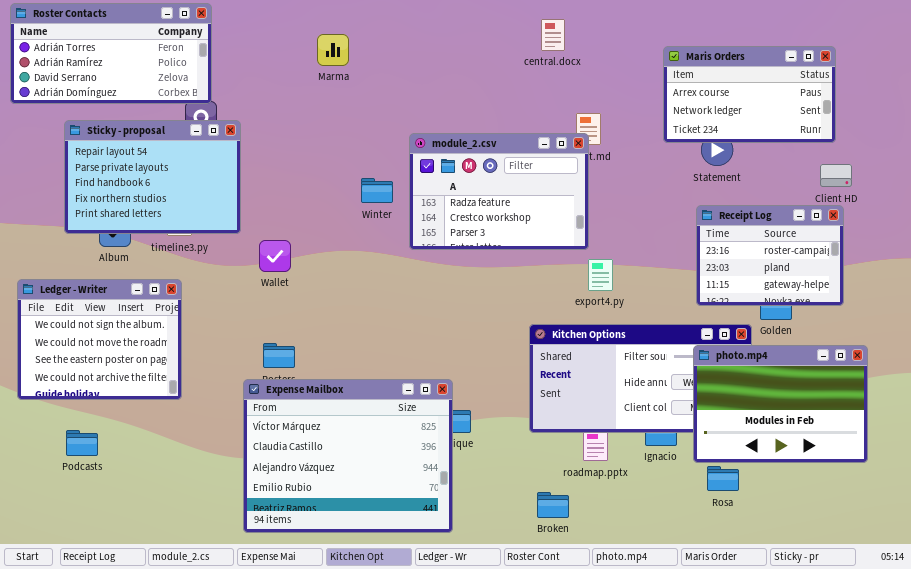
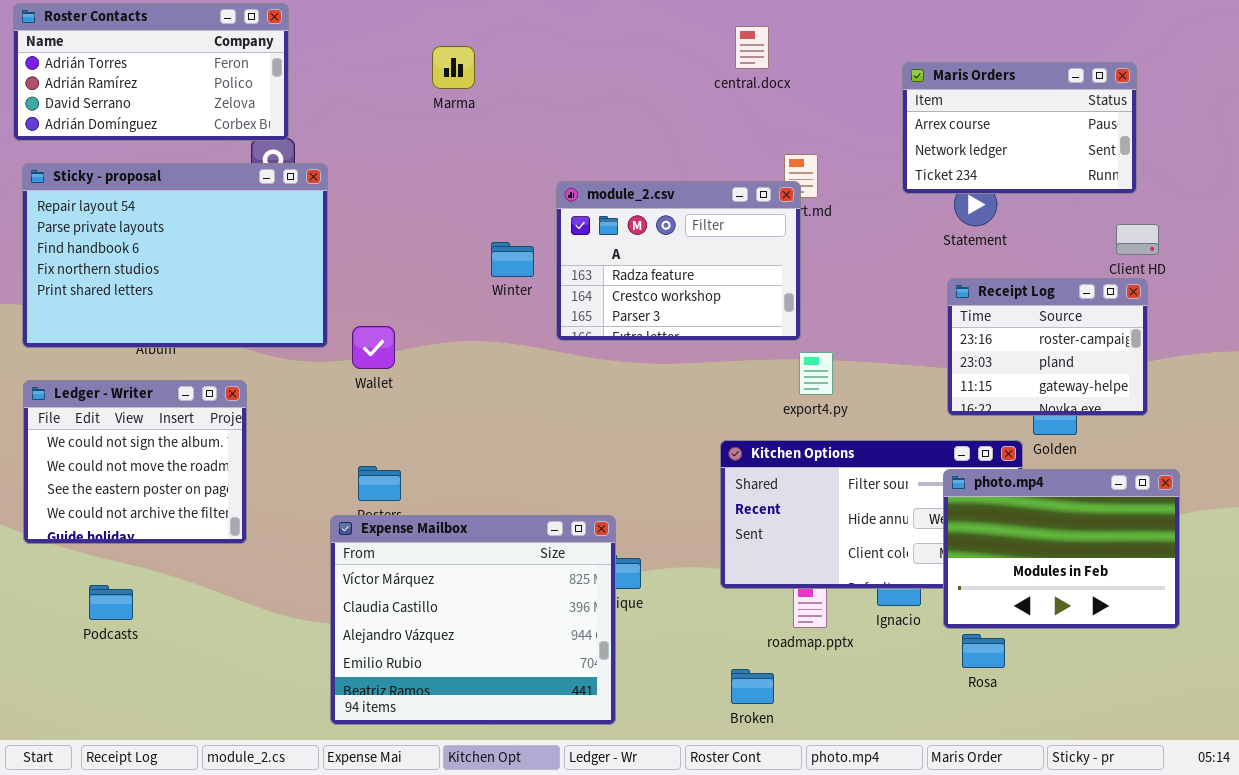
Sticky - proposal: [64,120,241,234] -> [22,163,328,348], resized

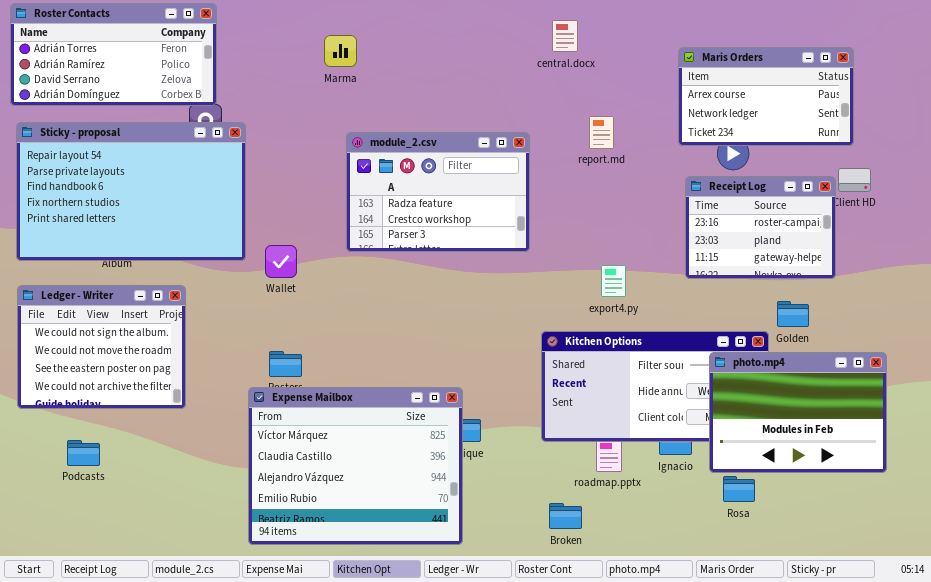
module_2.csv: [556,181,801,341] -> [346,132,530,252], moved
Receipt Log: [947,278,1148,416] -> [685,176,836,279], moved

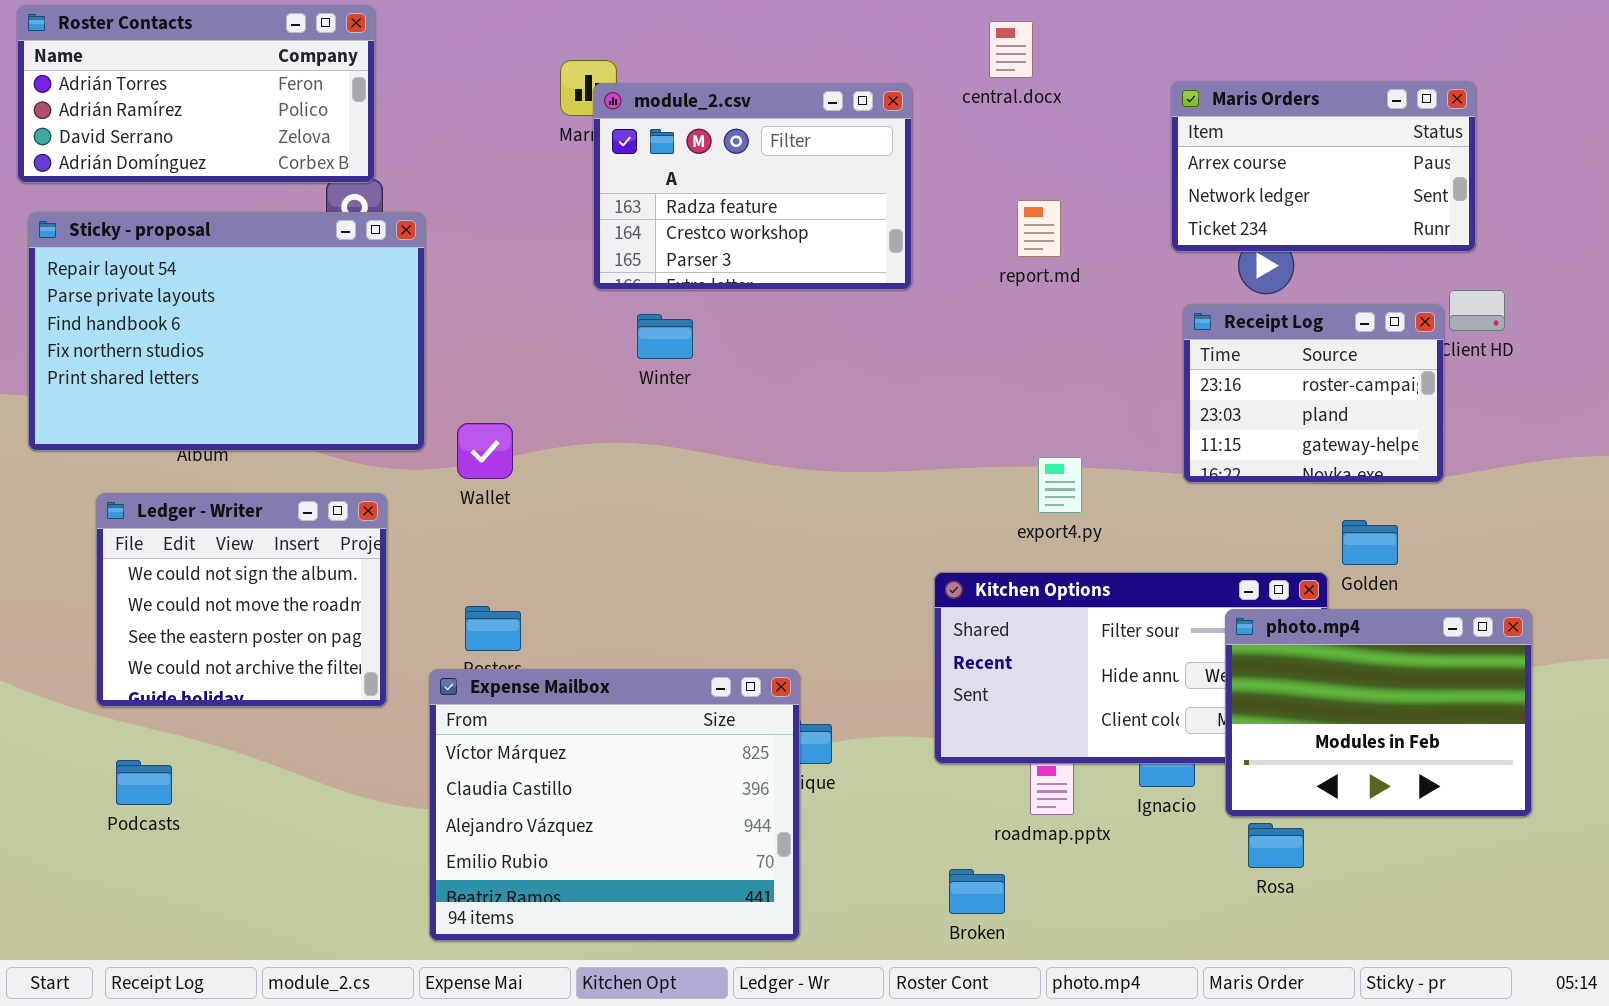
central.docx: [552,20,578,52] -> [989,21,1033,78], moved
module_2.csv: [346,132,530,252] -> [593,83,912,290], moved
Ledger - Writer: [17,285,186,409] -> [96,493,387,707], moved

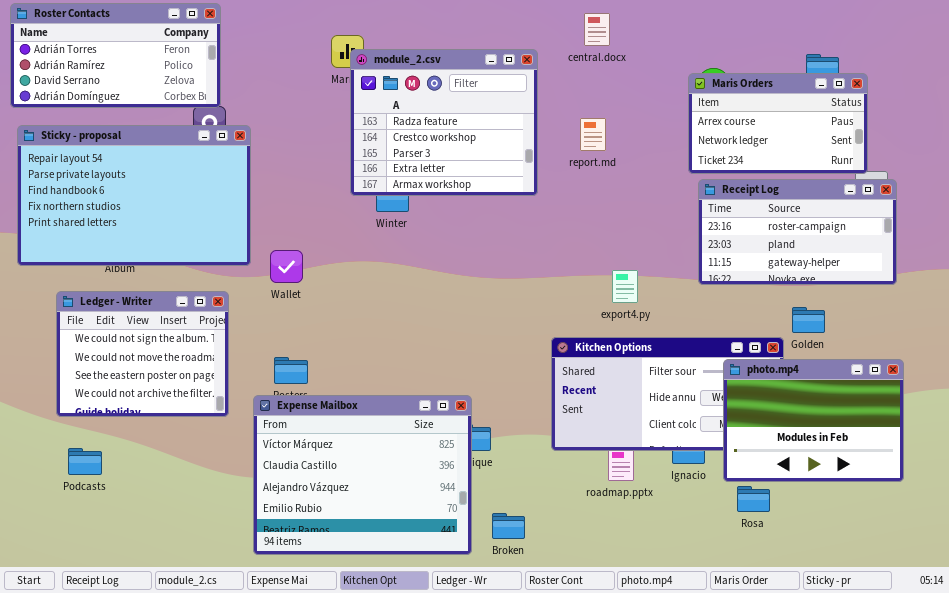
Maris Orders: [1171,81,1476,252] -> [688,73,868,174], moved
module_2.csv: [593,83,912,290] -> [350,49,538,196], resized
report.md: [1017,200,1061,257] -> [580,118,606,151], moved
Receipt Log: [1183,304,1444,483] -> [698,179,897,285], resized
Broken: [949,869,1005,914] -> [492,513,525,539], moved

